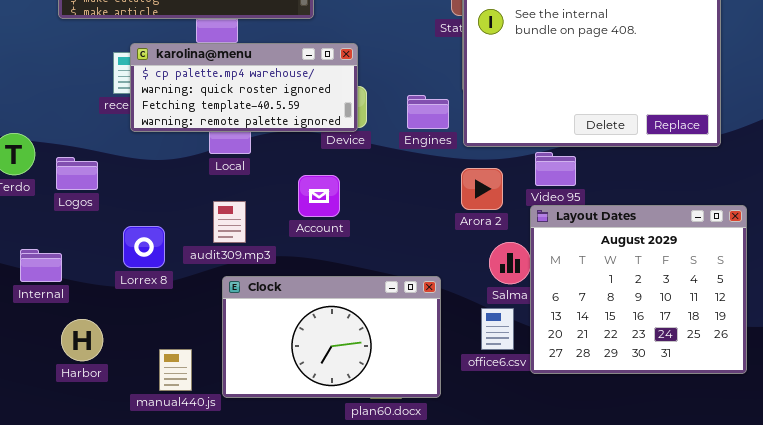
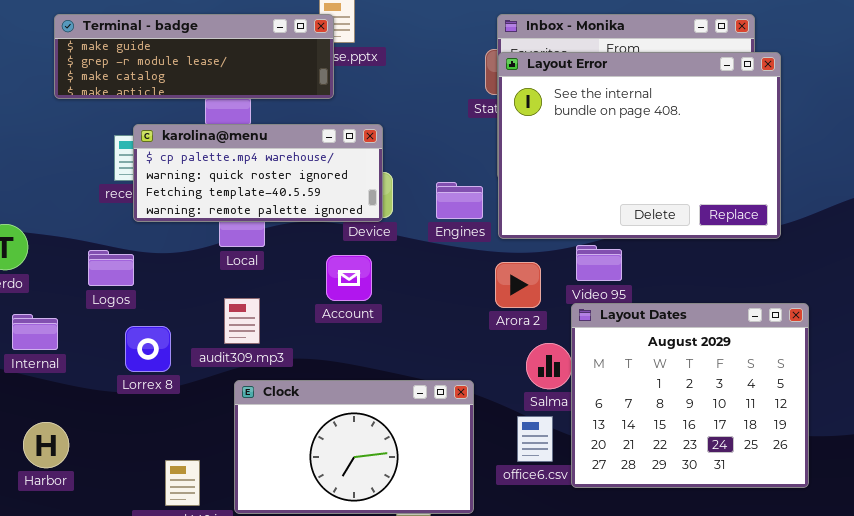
Logos: [56,157,98,190] -> [88,250,134,286], moved
Account: [298,175,340,217] -> [326,255,372,301], moved
Internal: [20,249,62,282] -> [12,314,58,350], moved
Harbor: [61,319,103,361] -> [23,422,69,468], moved

